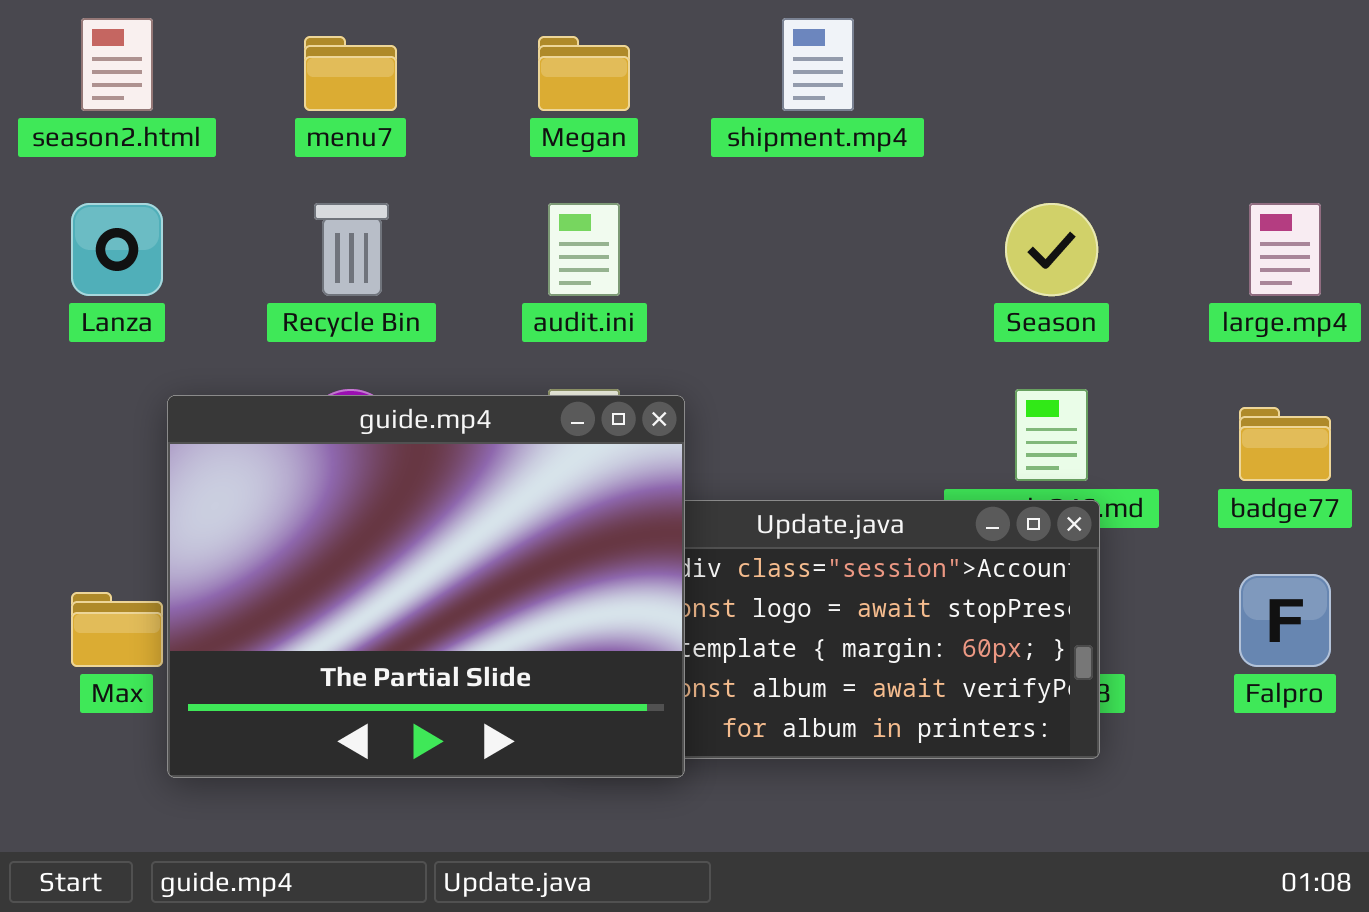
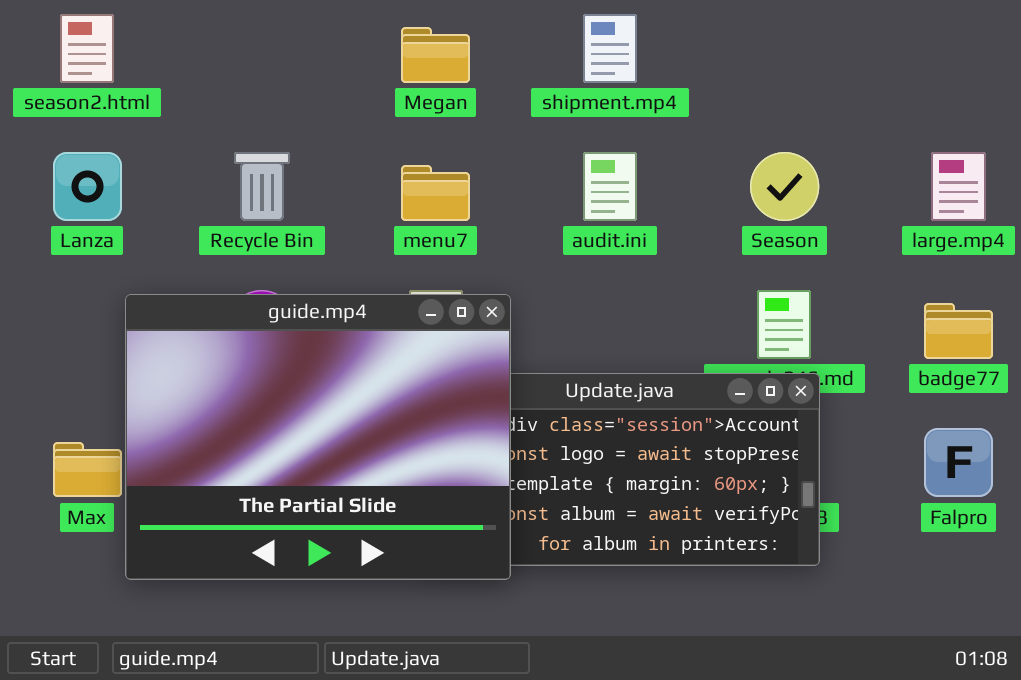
menu7: [304,36,397,111] -> [401,165,470,221], moved
audit.ini: [548,203,620,296] -> [583,152,637,221], moved

